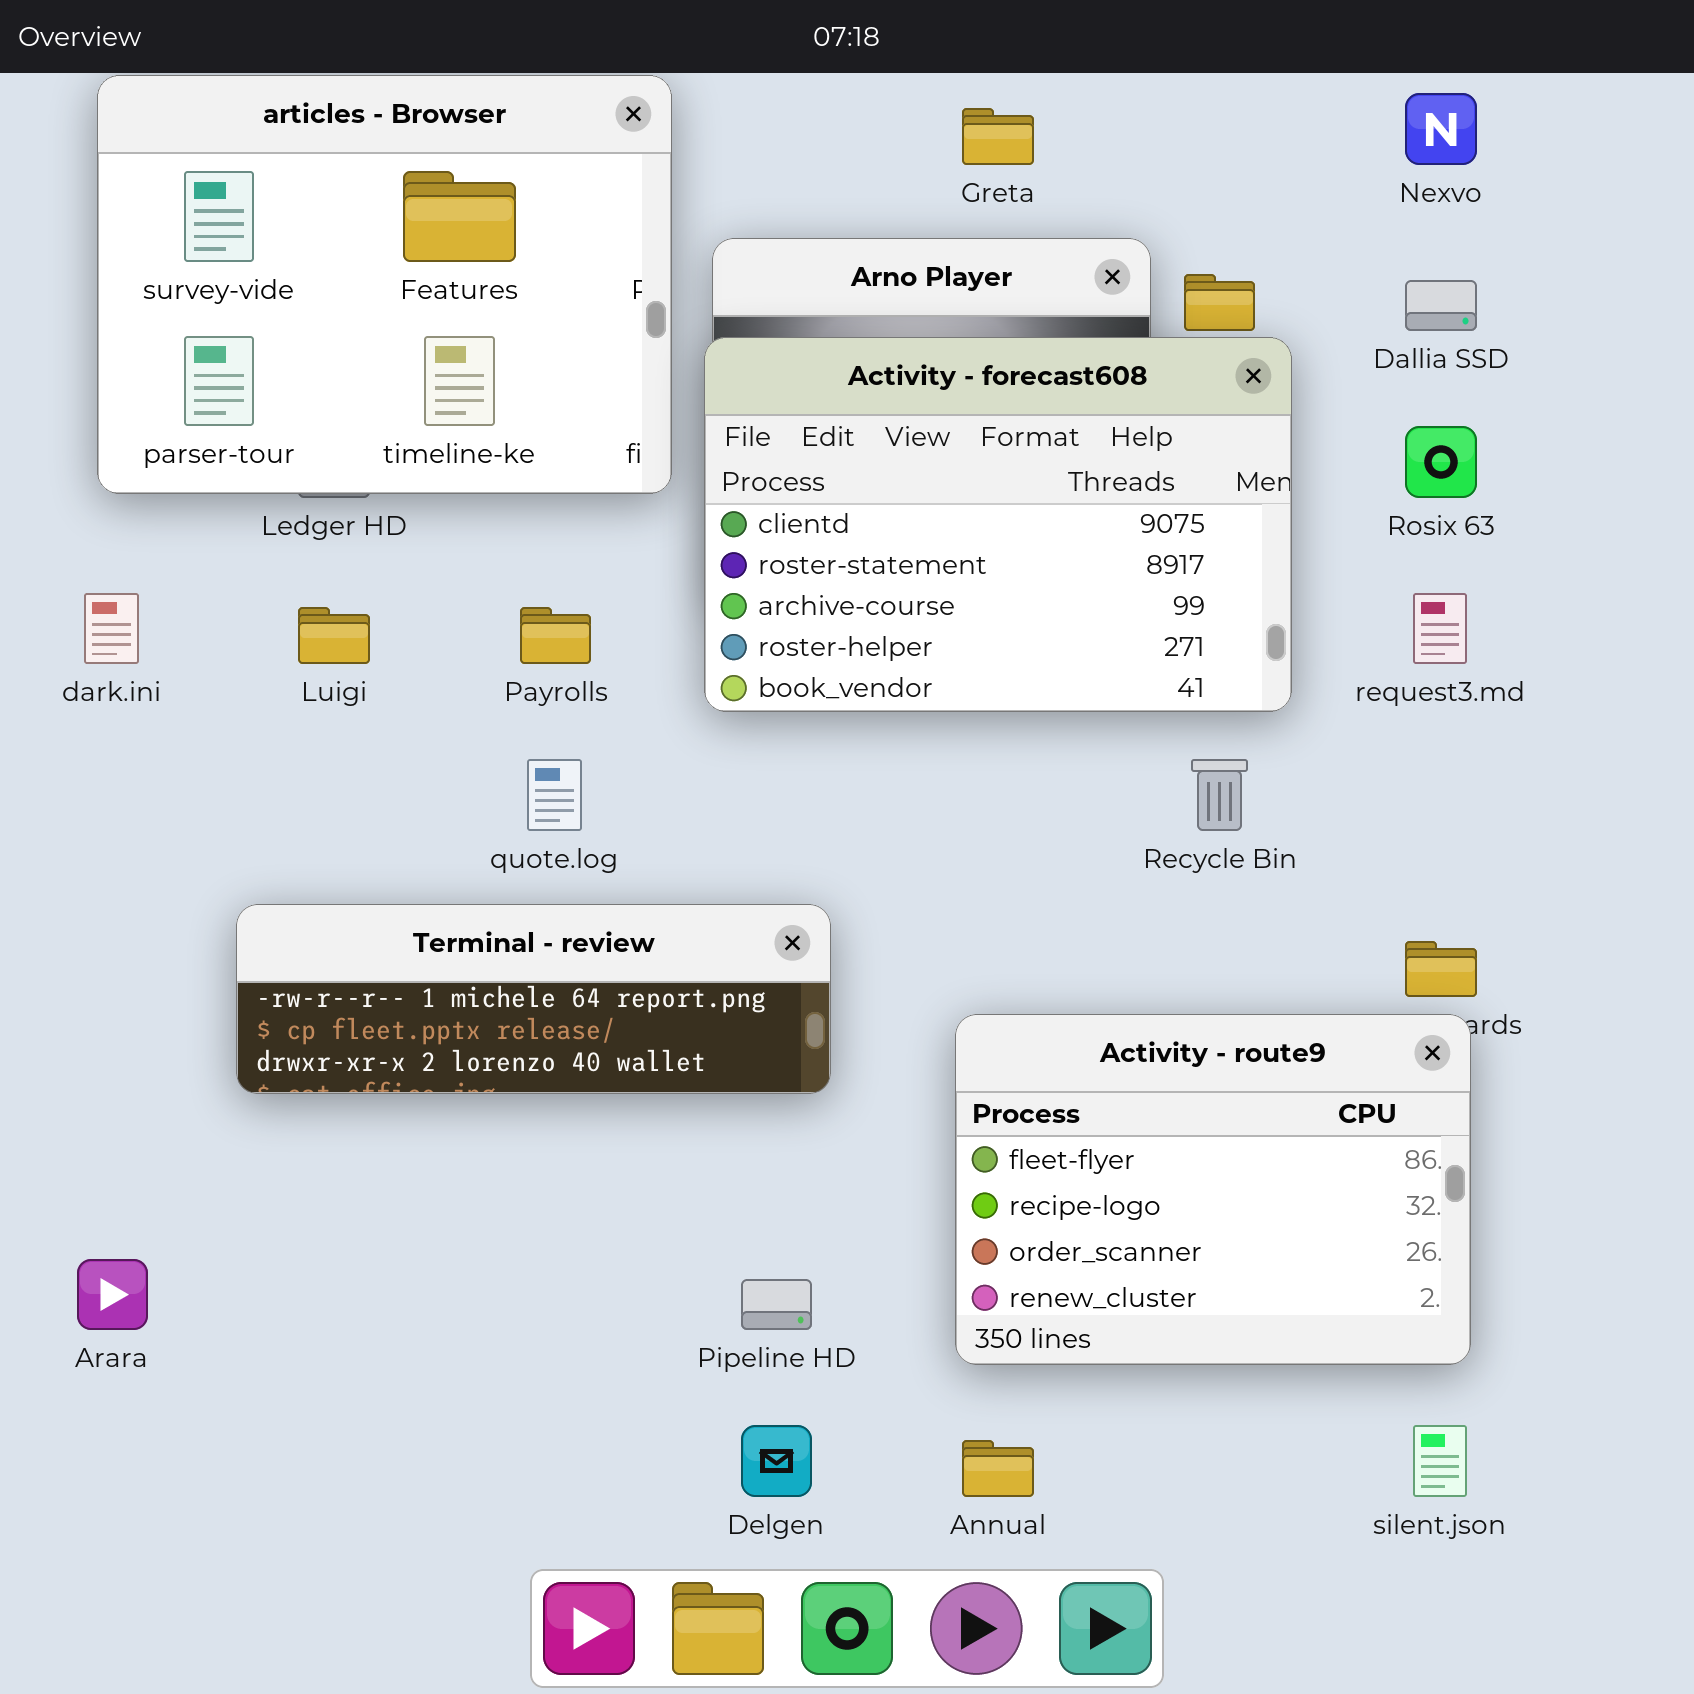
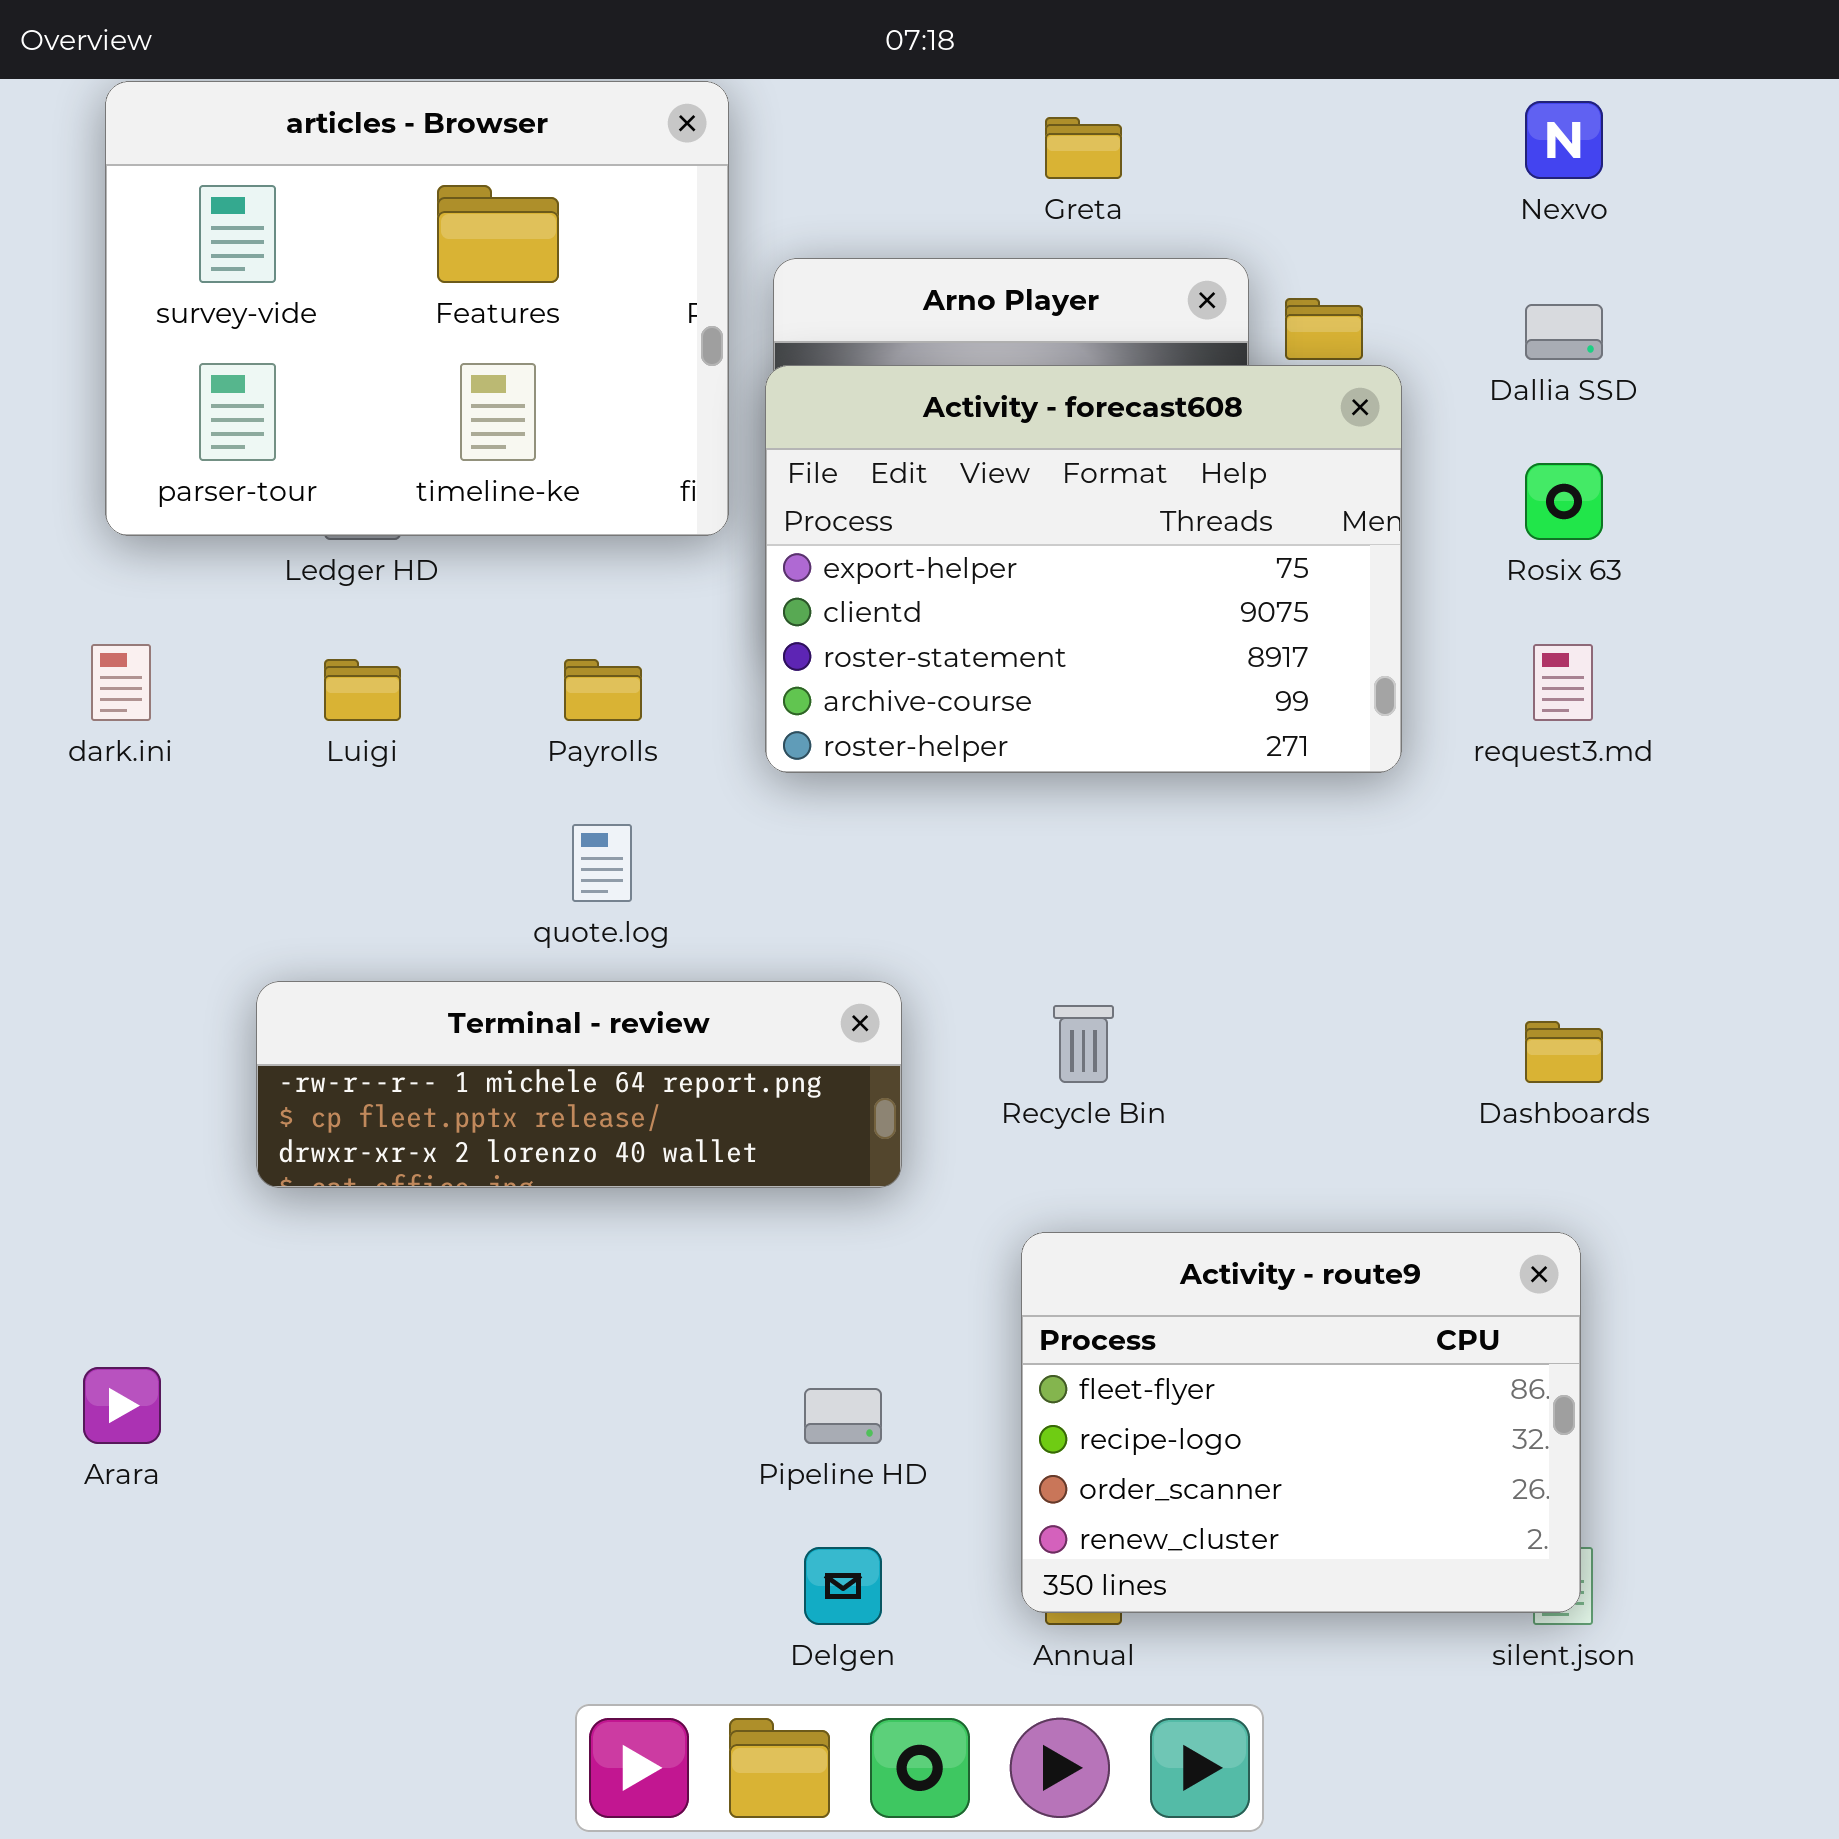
Activity - forecast608: [704,337,1292,712] -> [765,365,1402,773], scrolled up 1 row
Recycle Bin: [1191,759,1248,831] -> [1053,1005,1114,1083], moved
Activity - route9: [955,1014,1471,1365] -> [1021,1232,1581,1613], moved

